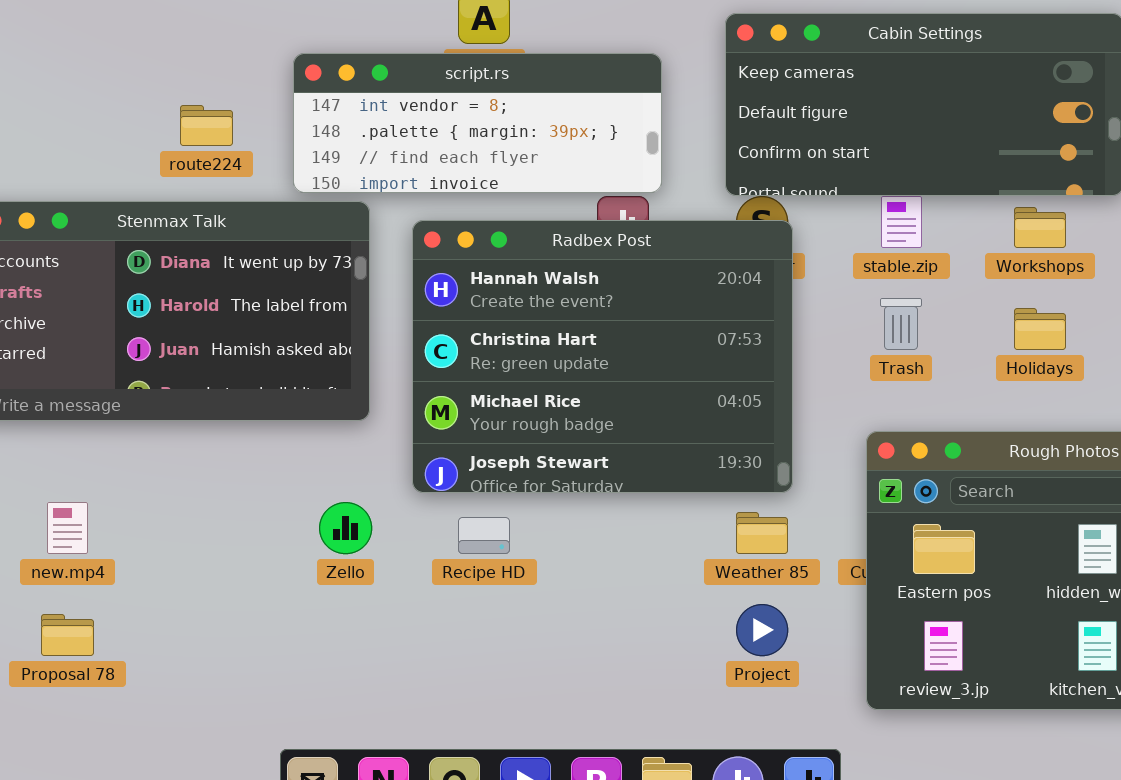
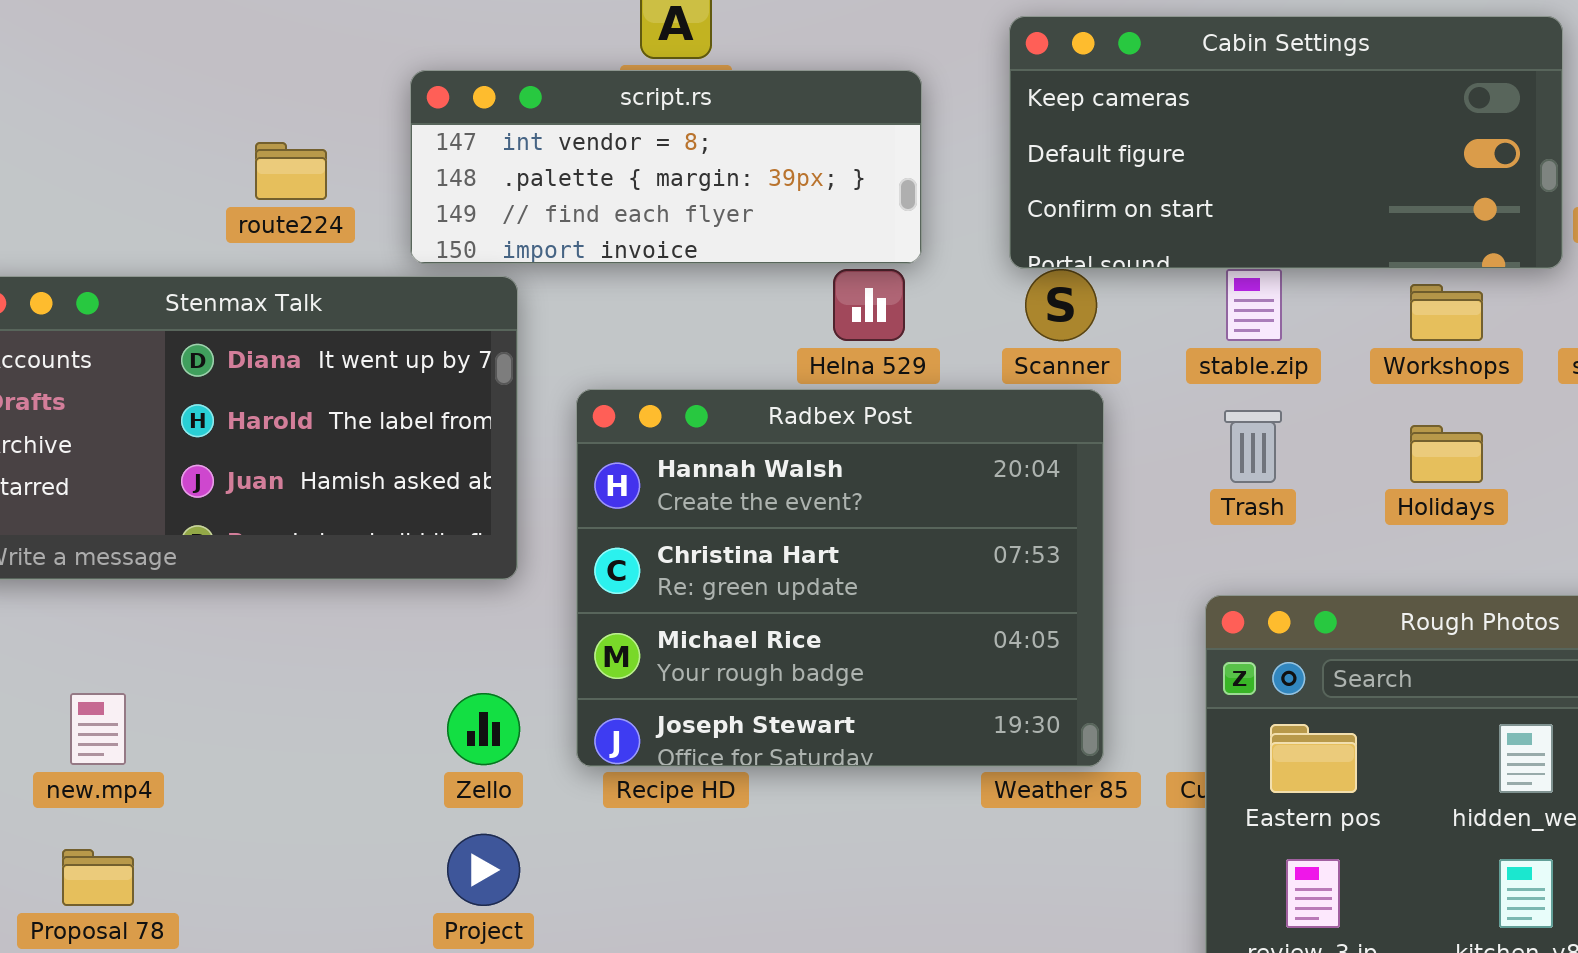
Radbex Post: [412,220,793,493] -> [576,389,1104,767], moved
Project: [736,604,788,656] -> [447,834,520,906], moved

